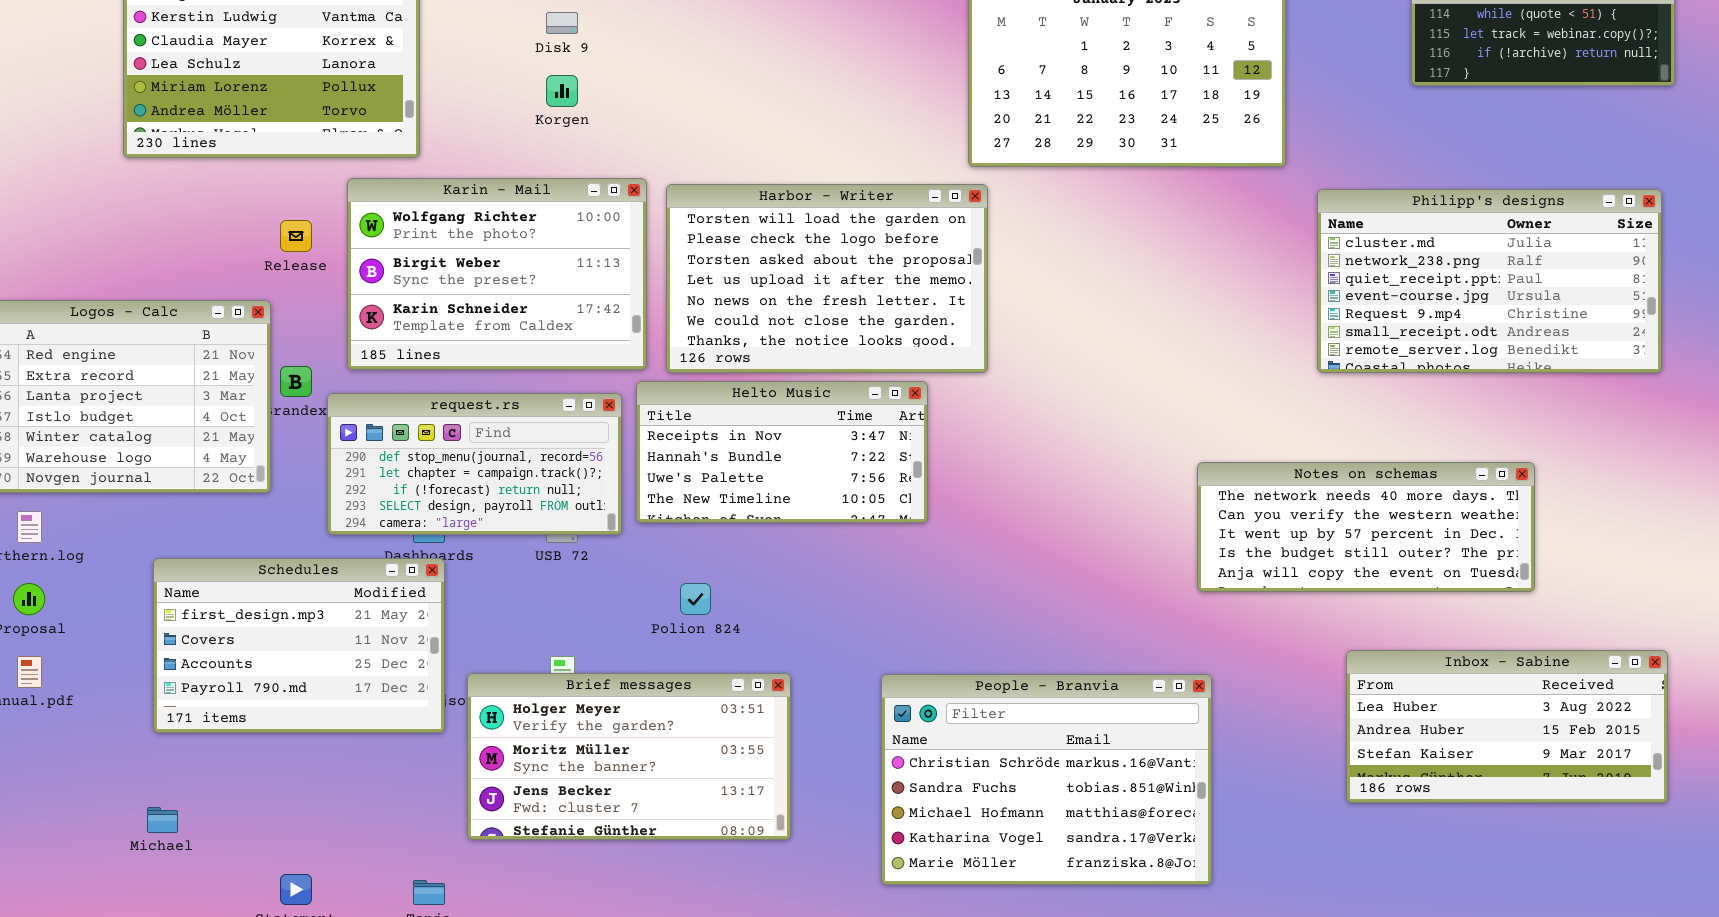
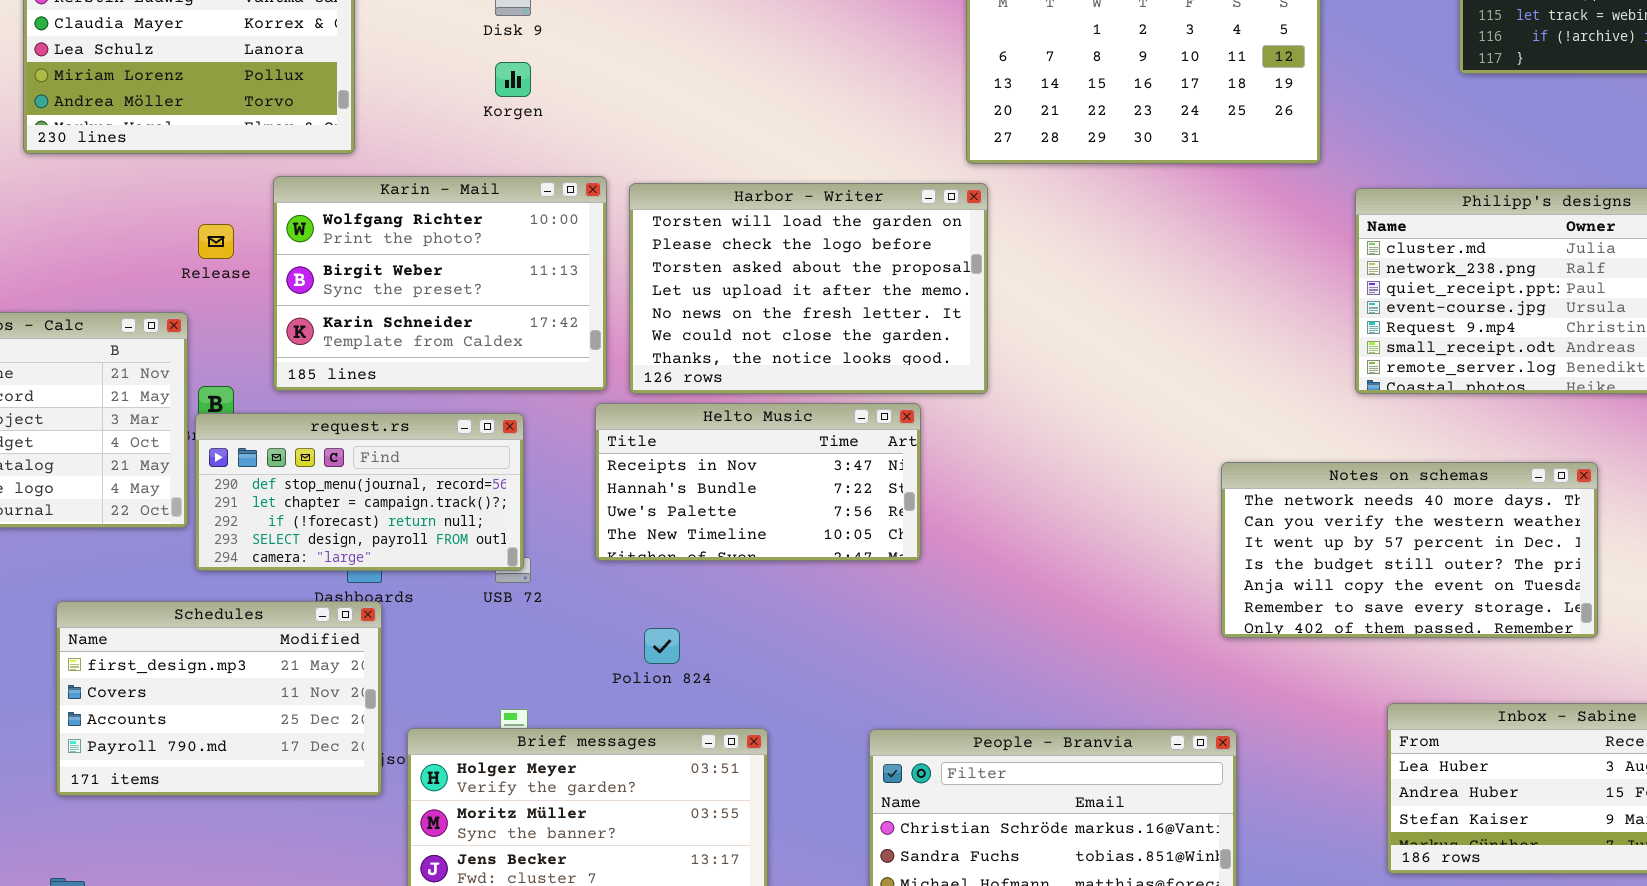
request.rs: [327,393,622,535] -> [195,413,524,571], moved
Notes on schemas: [1197,462,1535,592] -> [1221,462,1598,638], resized

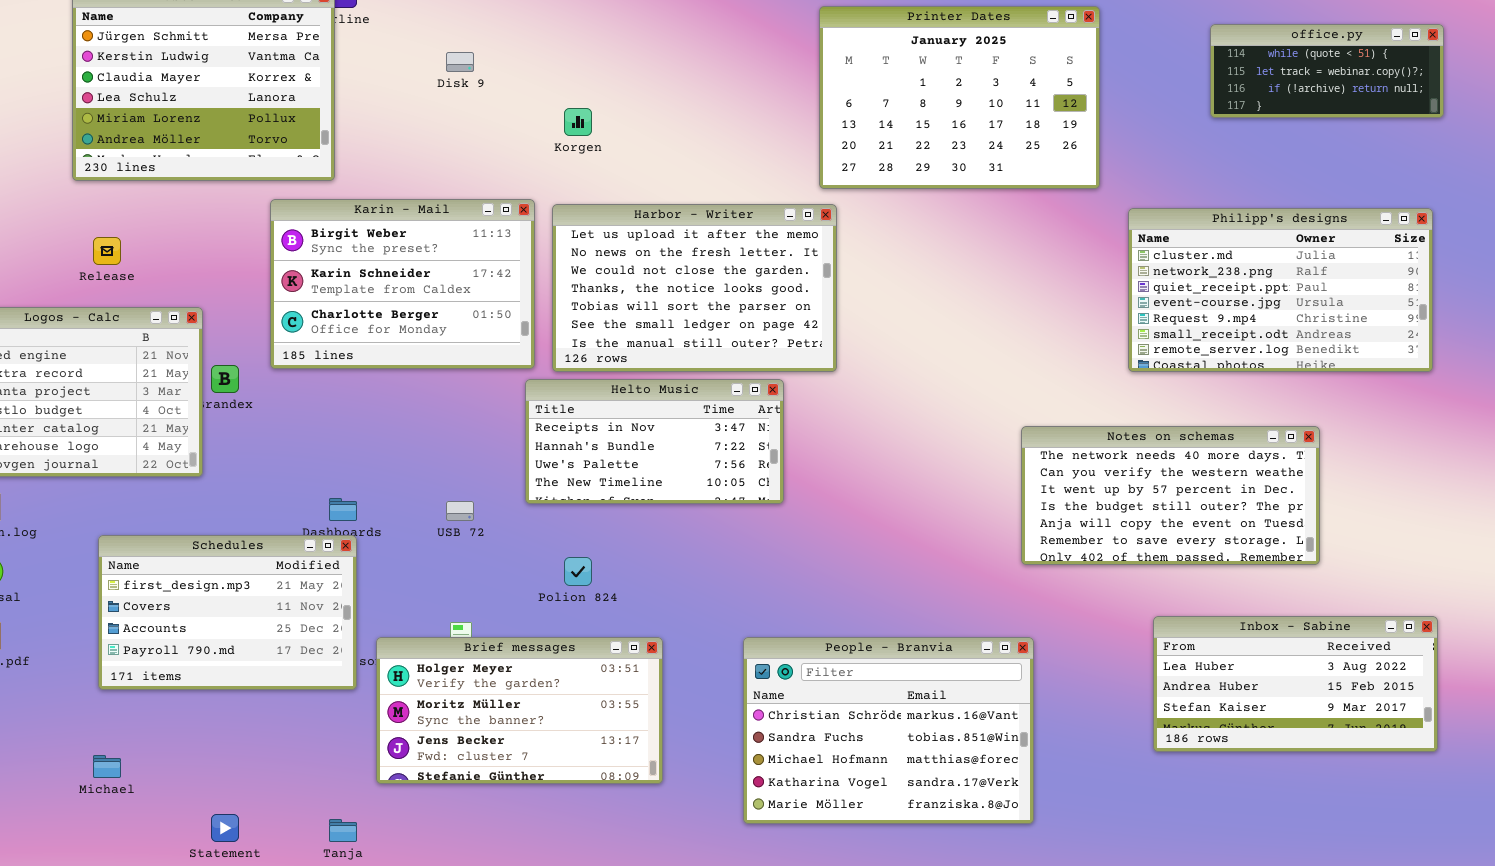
Korgen: [495,62,531,97] -> [564,108,592,136], moved
Karin - Mail: [273,176,607,391] -> [270,199,535,369], scrolled down 1 row
Harbor - Writer: [629,183,988,394] -> [552,204,837,372], scrolled down 3 rows
Release: [198,224,234,259] -> [93,237,121,265], moved
request.rs: [195,413,524,571] -> none, closed

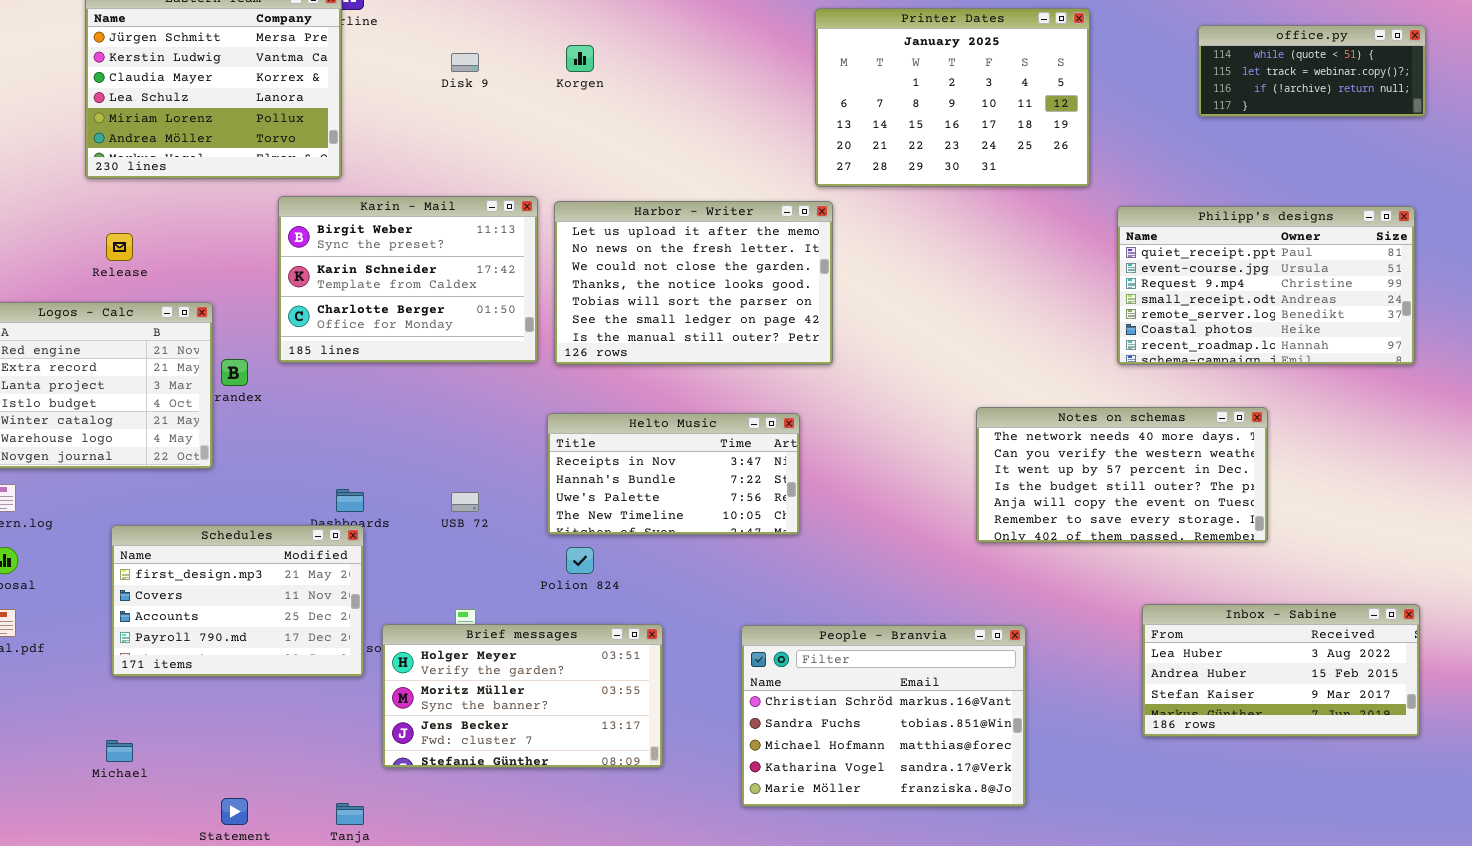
Korgen: [564,108,592,136] -> [566,45,594,72], moved
Philipp's designs: [1128,208,1433,372] -> [1117,206,1415,365], scrolled down 2 rows
Helto Music: [525,379,784,504] -> [547,413,800,535], moved
Notes on schemas: [1021,426,1320,565] -> [976,407,1268,543], moved

